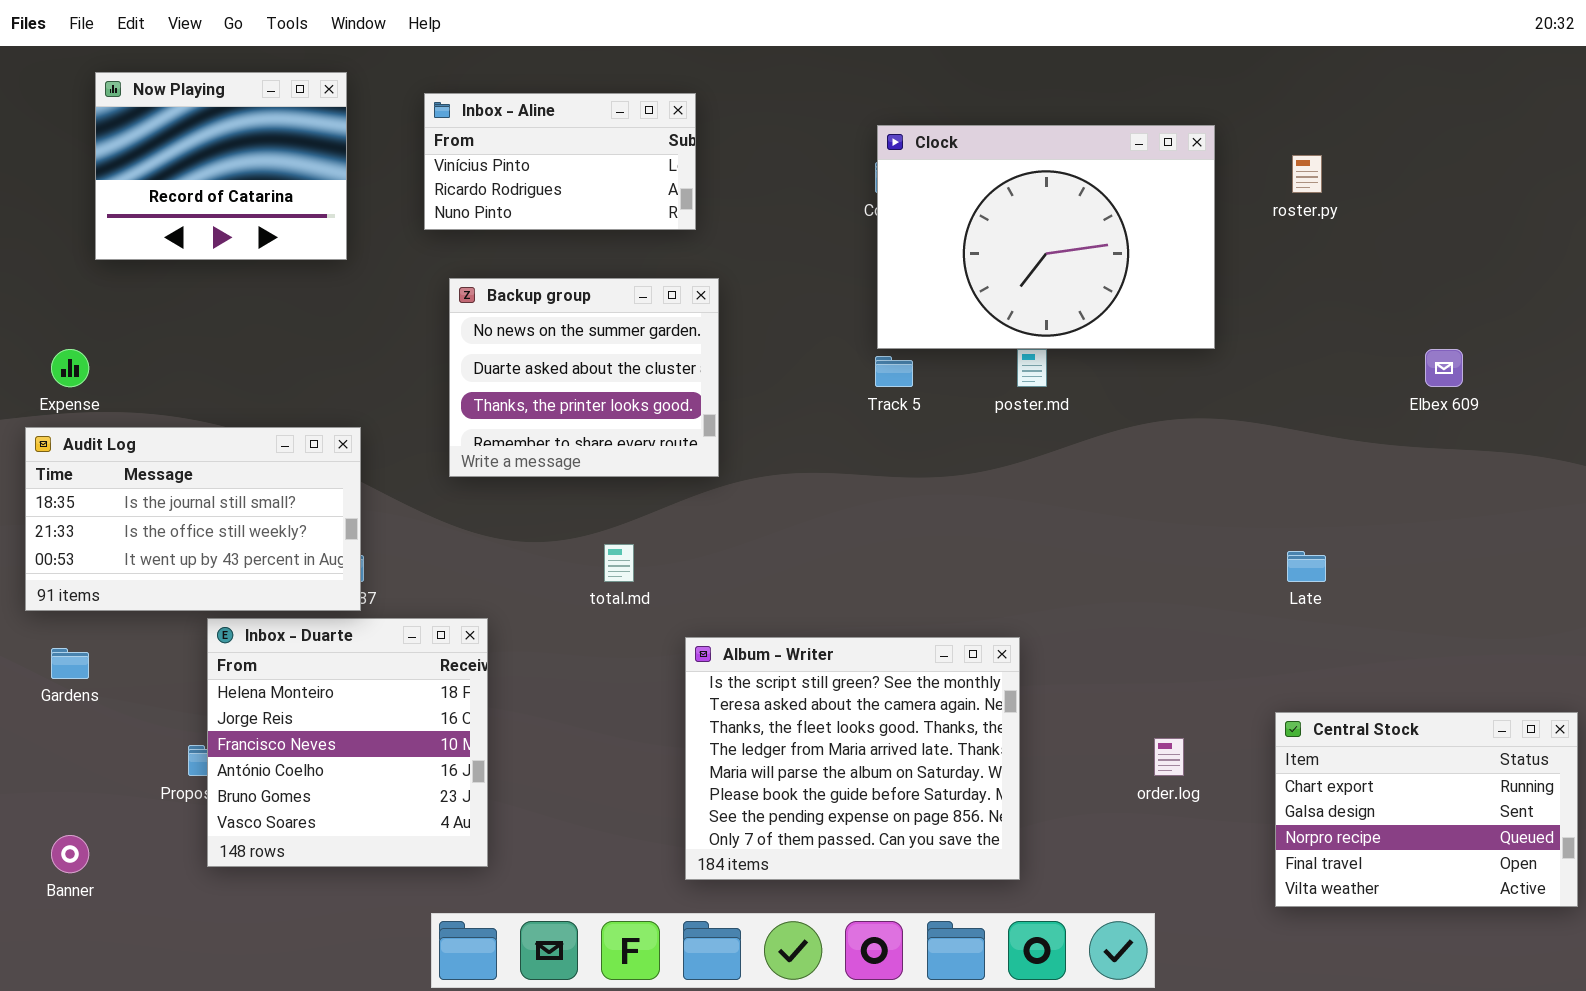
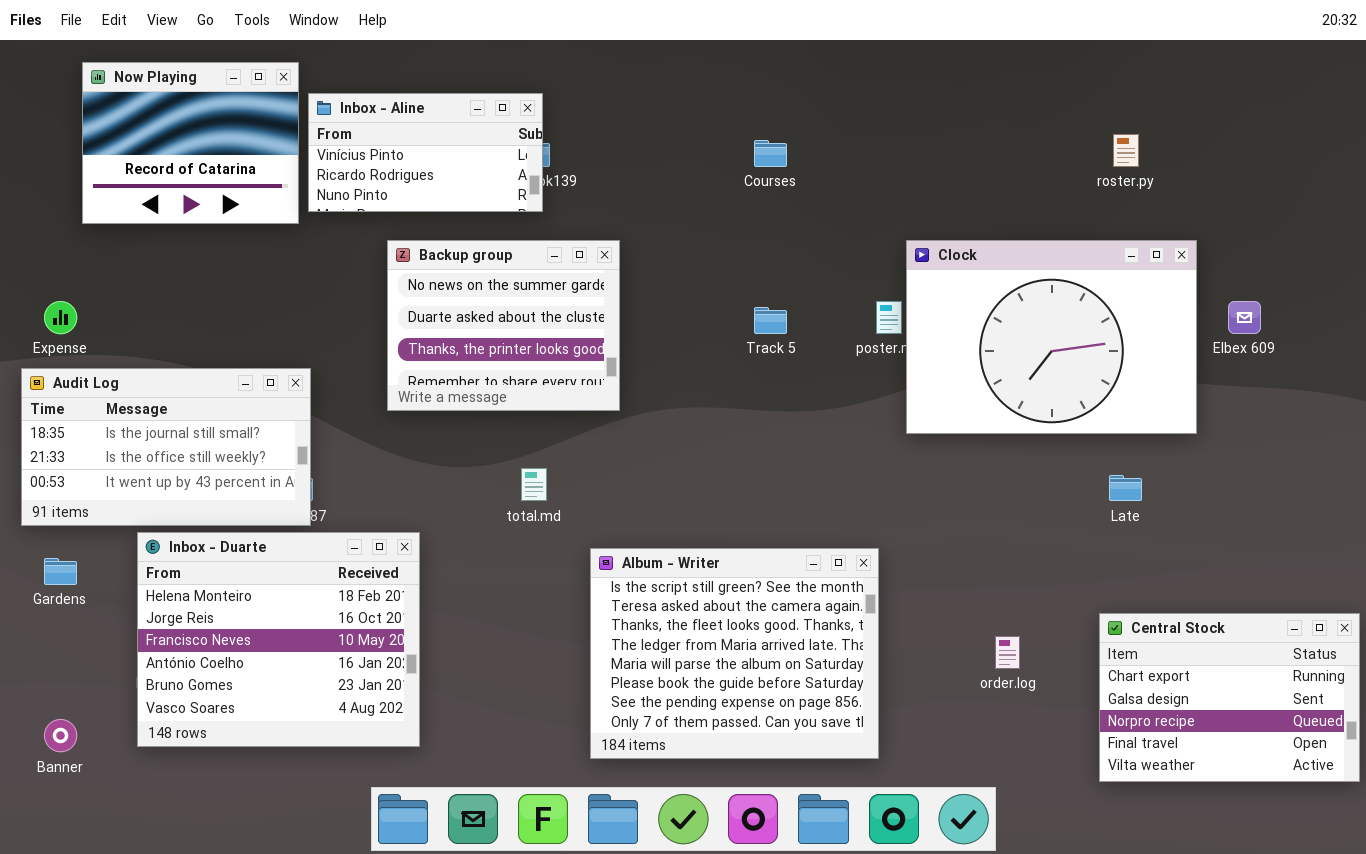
Inbox - Aline: [424,93,696,230] -> [308,93,543,212], moved
Clock: [877,125,1215,349] -> [906,240,1197,434], moved
Inbox - Duarte: [207,618,488,867] -> [137,532,420,747], resized

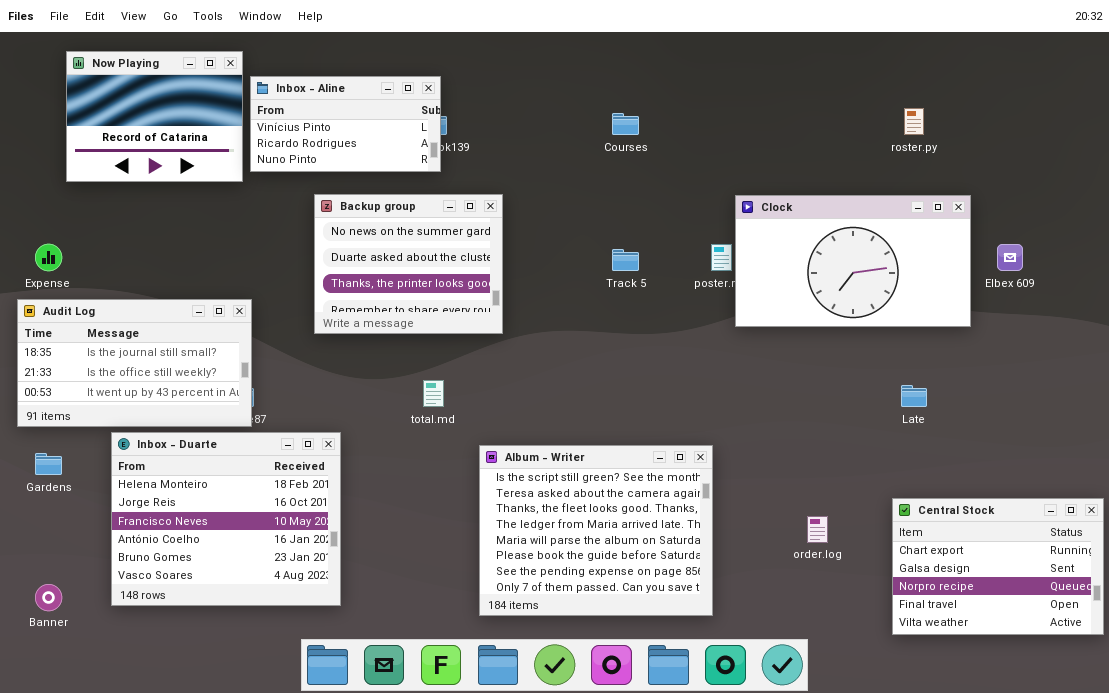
Clock: [906,240,1197,434] -> [735,195,971,327], resized

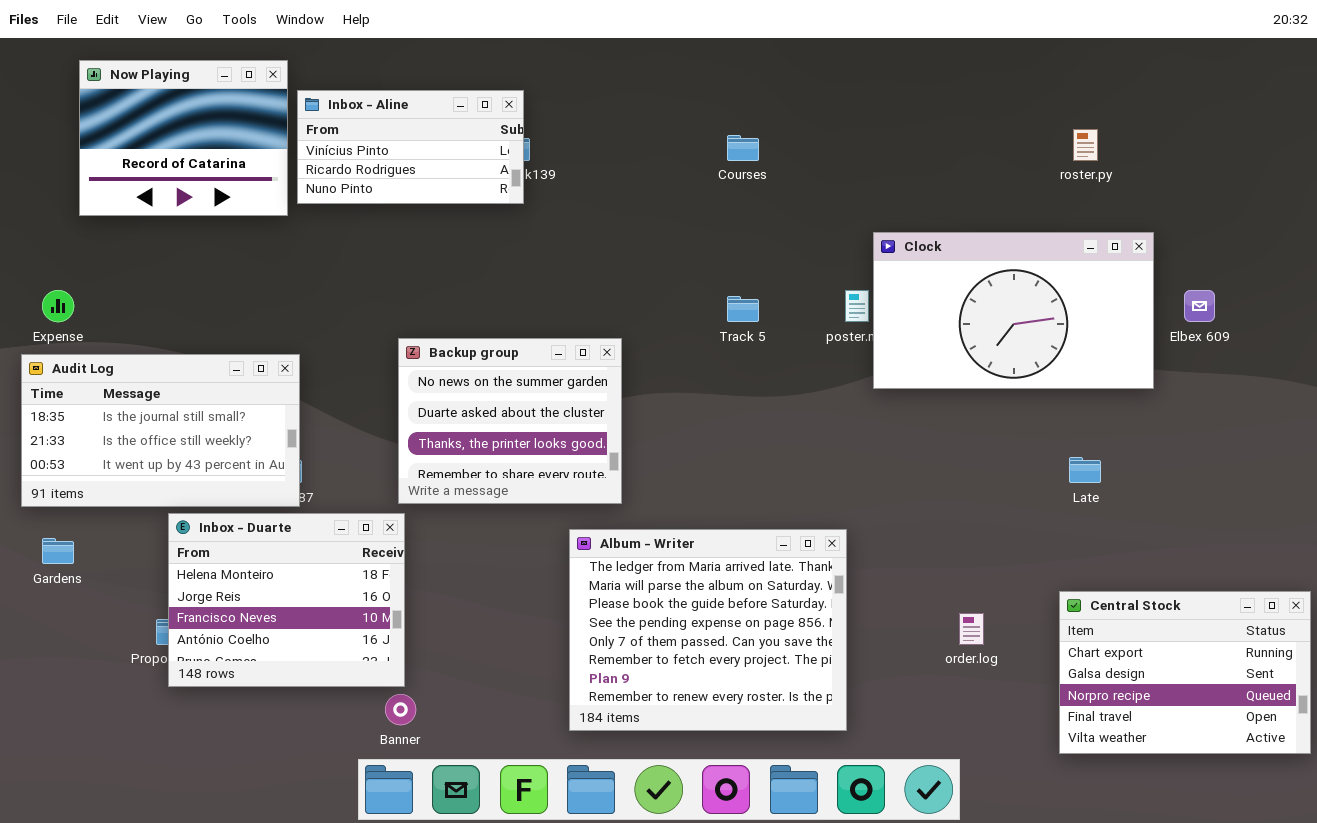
Backup group: [314,194,503,334] -> [398,338,622,504], moved
Inbox - Duarte: [111,432,341,606] -> [168,513,405,687], resized
Album - Writer: [479,445,713,616] -> [569,529,847,731], scrolled down 3 rows
Banner: [35,584,62,611] -> [385,694,416,725], moved

